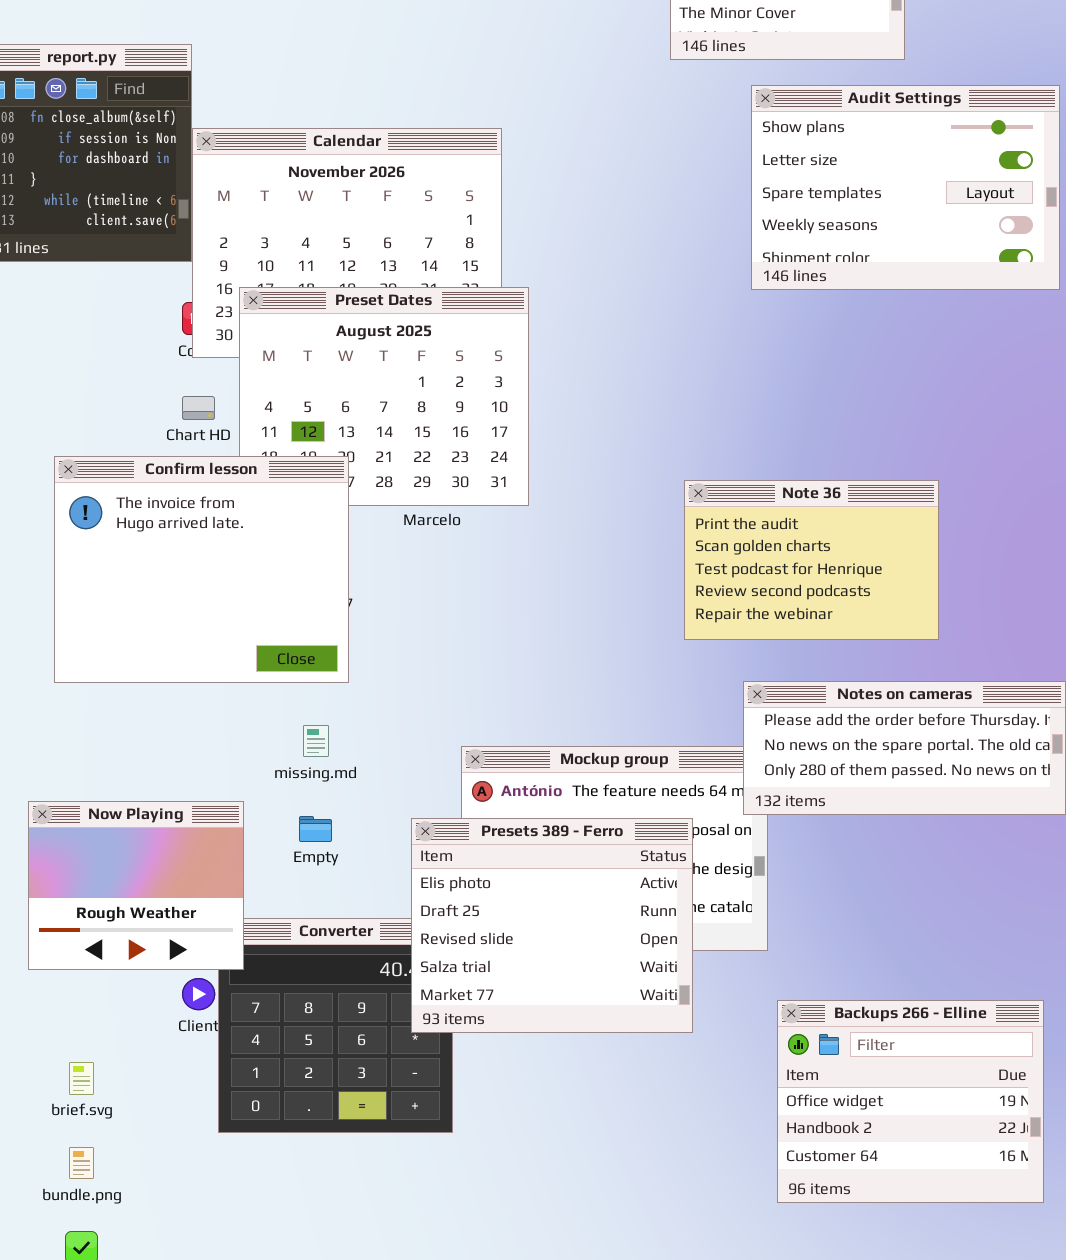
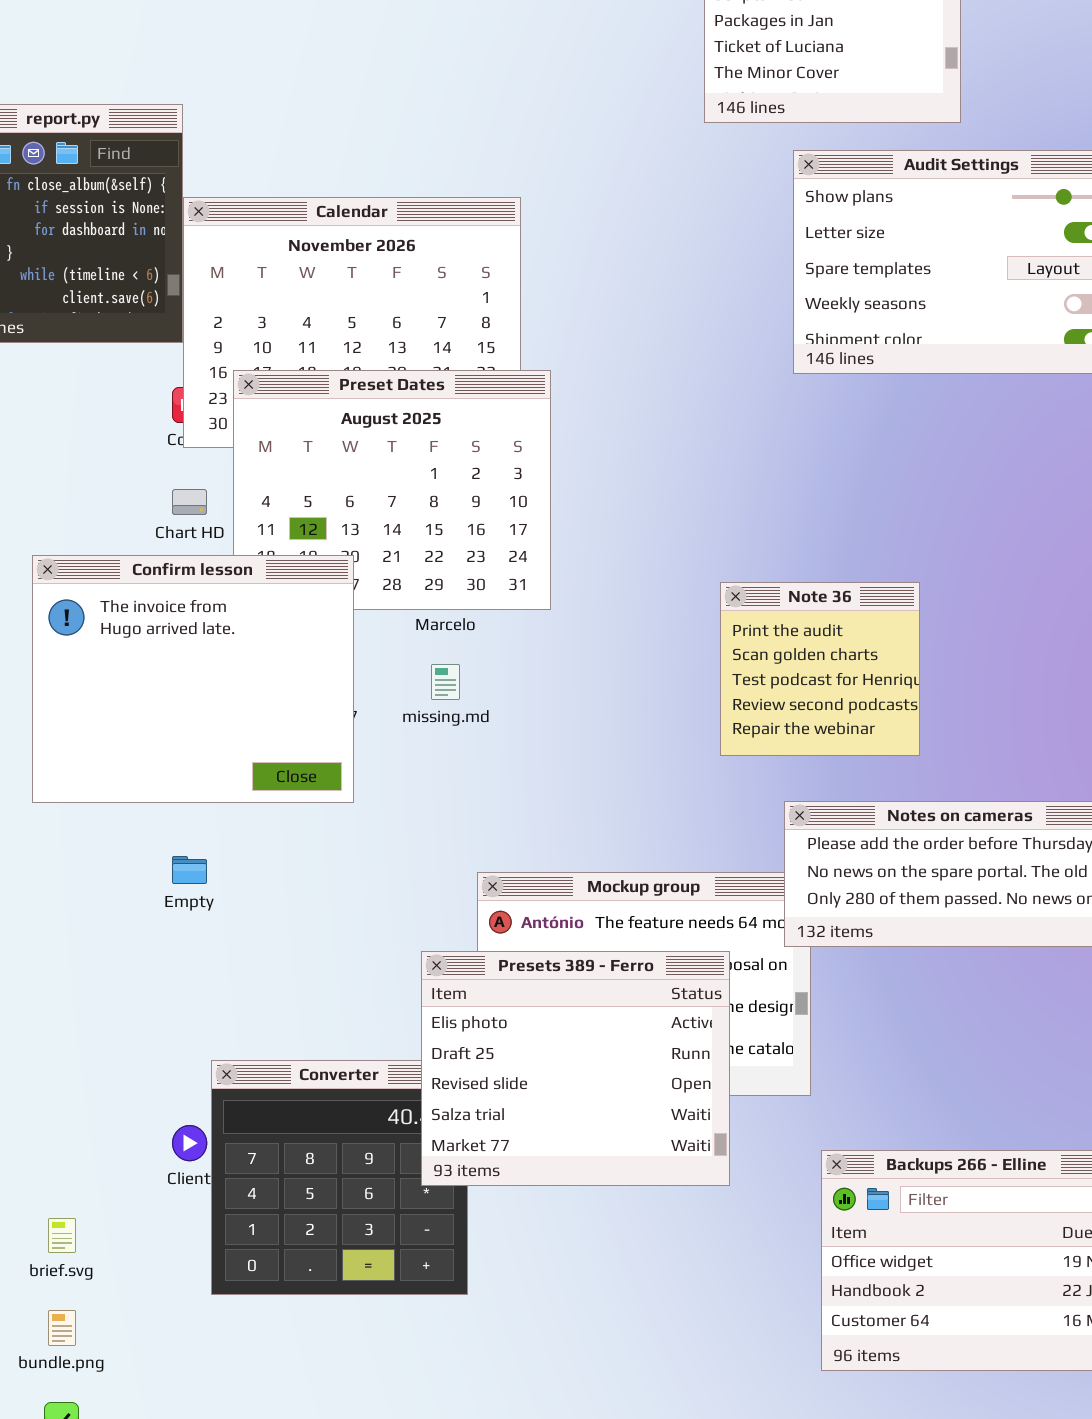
Note 36: [684,480,939,640] -> [720,582,920,756], resized
missing.md: [303,725,329,757] -> [431,664,460,700], moved
Now Playing: [28,801,244,970] -> none, closed
Empty: [299,816,332,842] -> [172,856,207,884], moved

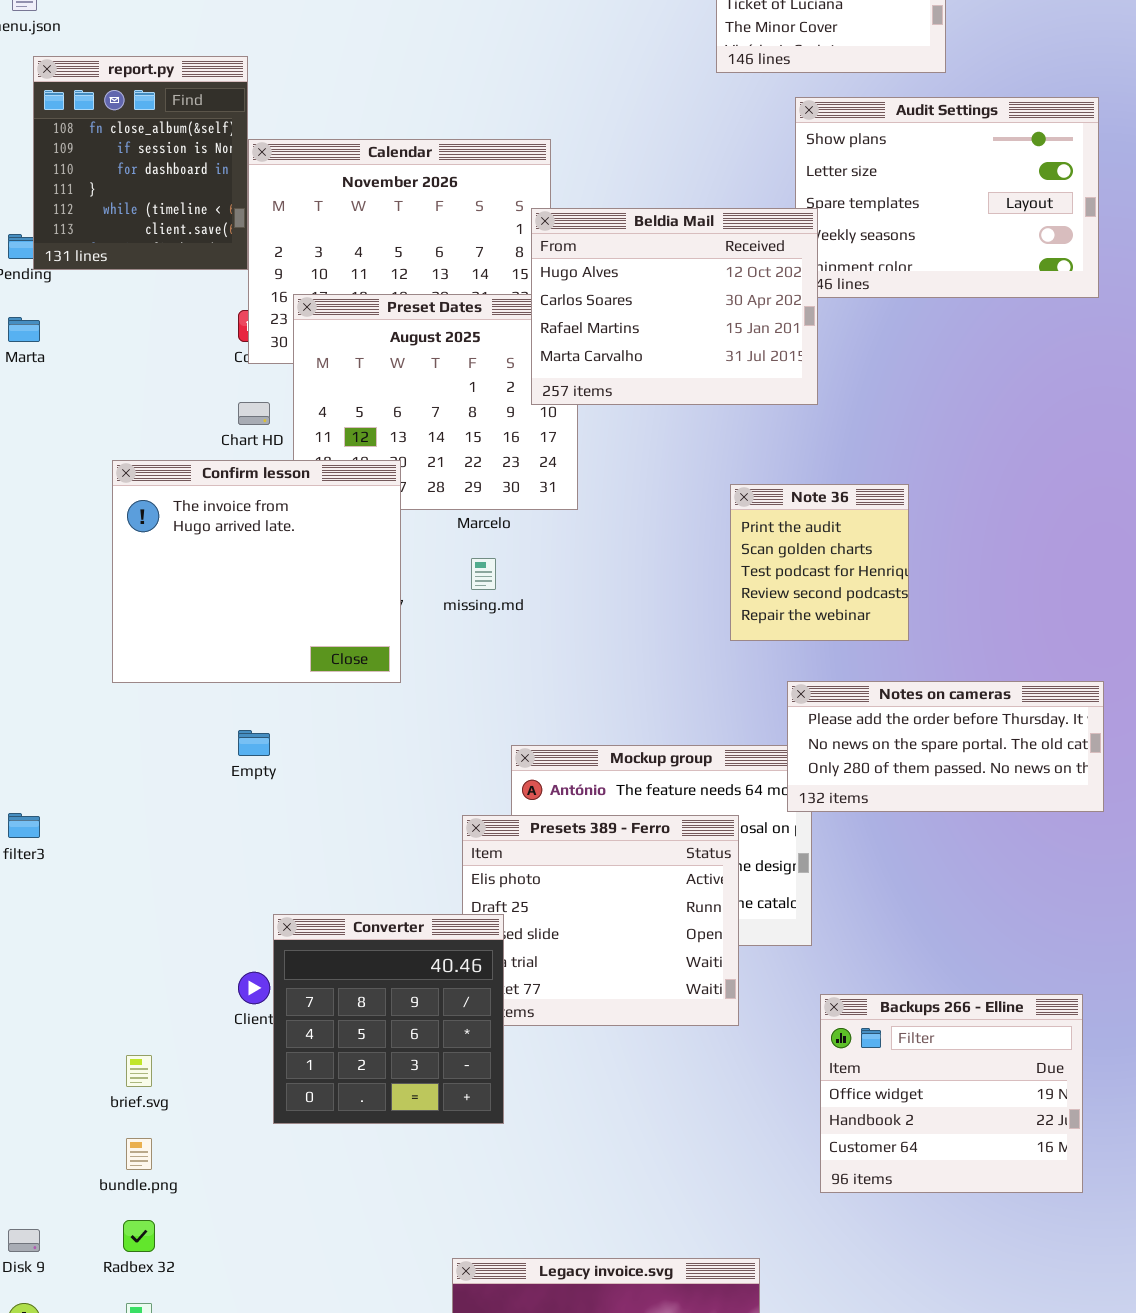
Beldia Mail: none -> [531,208,818,405], opened
Converter: [211,1060,468,1295] -> [273,914,504,1124], raised

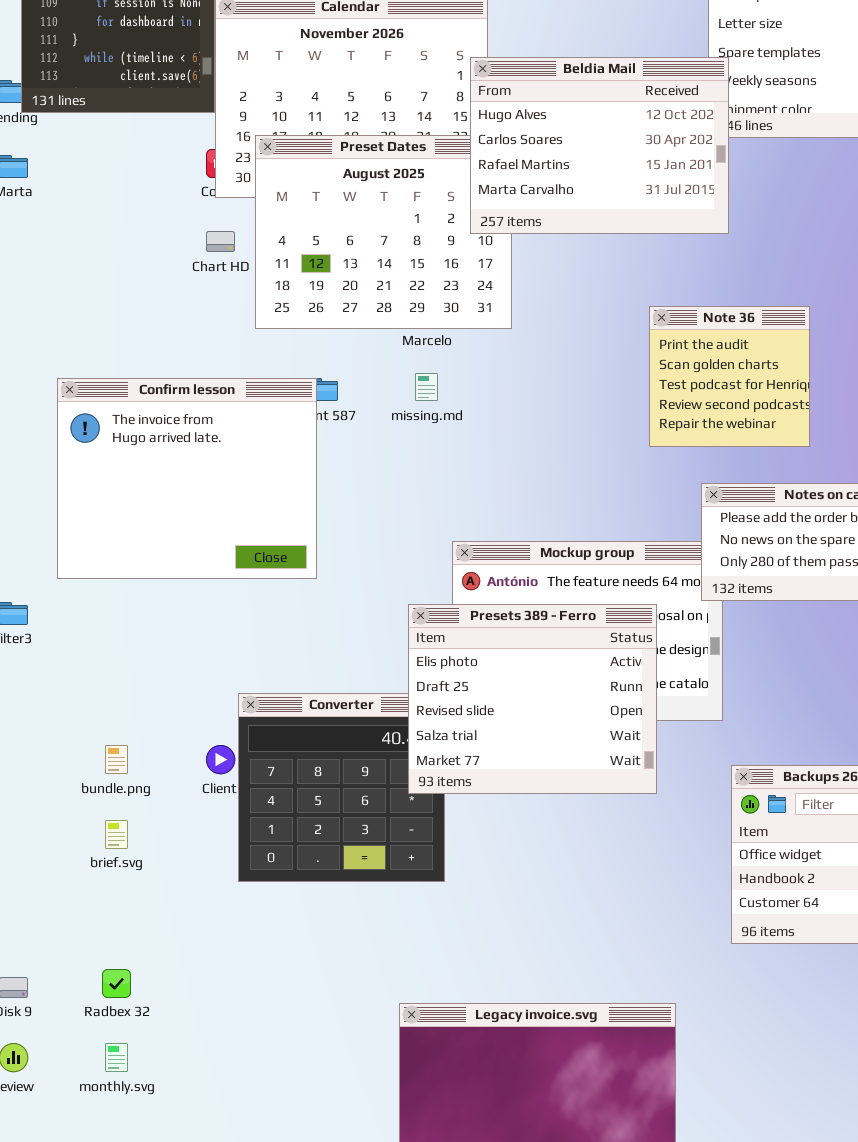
Confirm lesson: [112,460,401,683] -> [57,378,317,579], moved
Presets 389 - Ferro: [462,815,739,1026] -> [408,604,657,794], raised
bundle.png: [126,1138,152,1170] -> [105,745,128,774], moved

